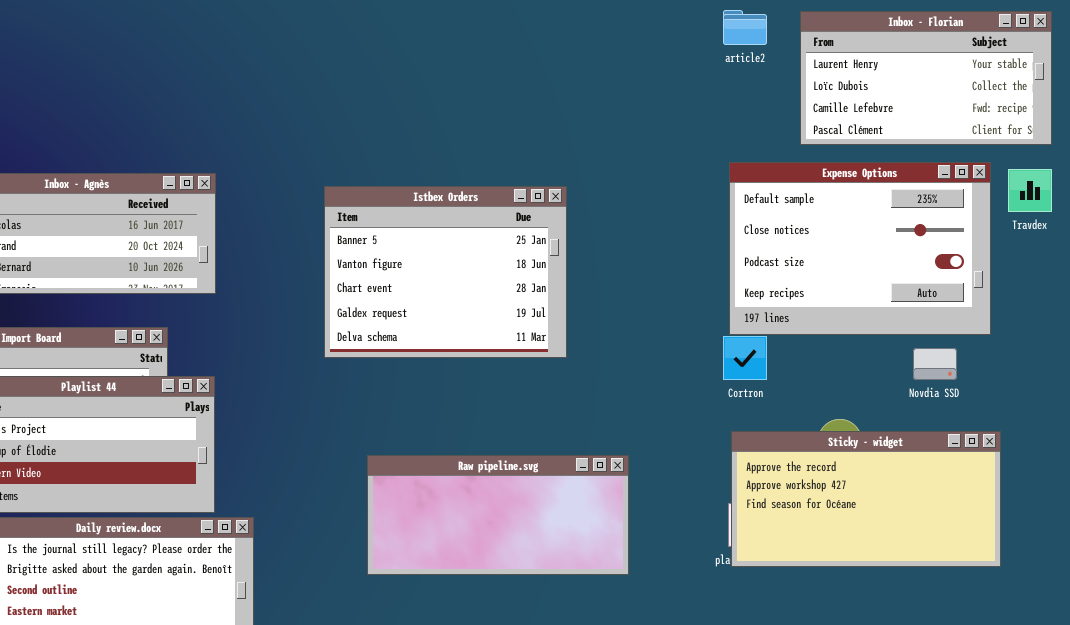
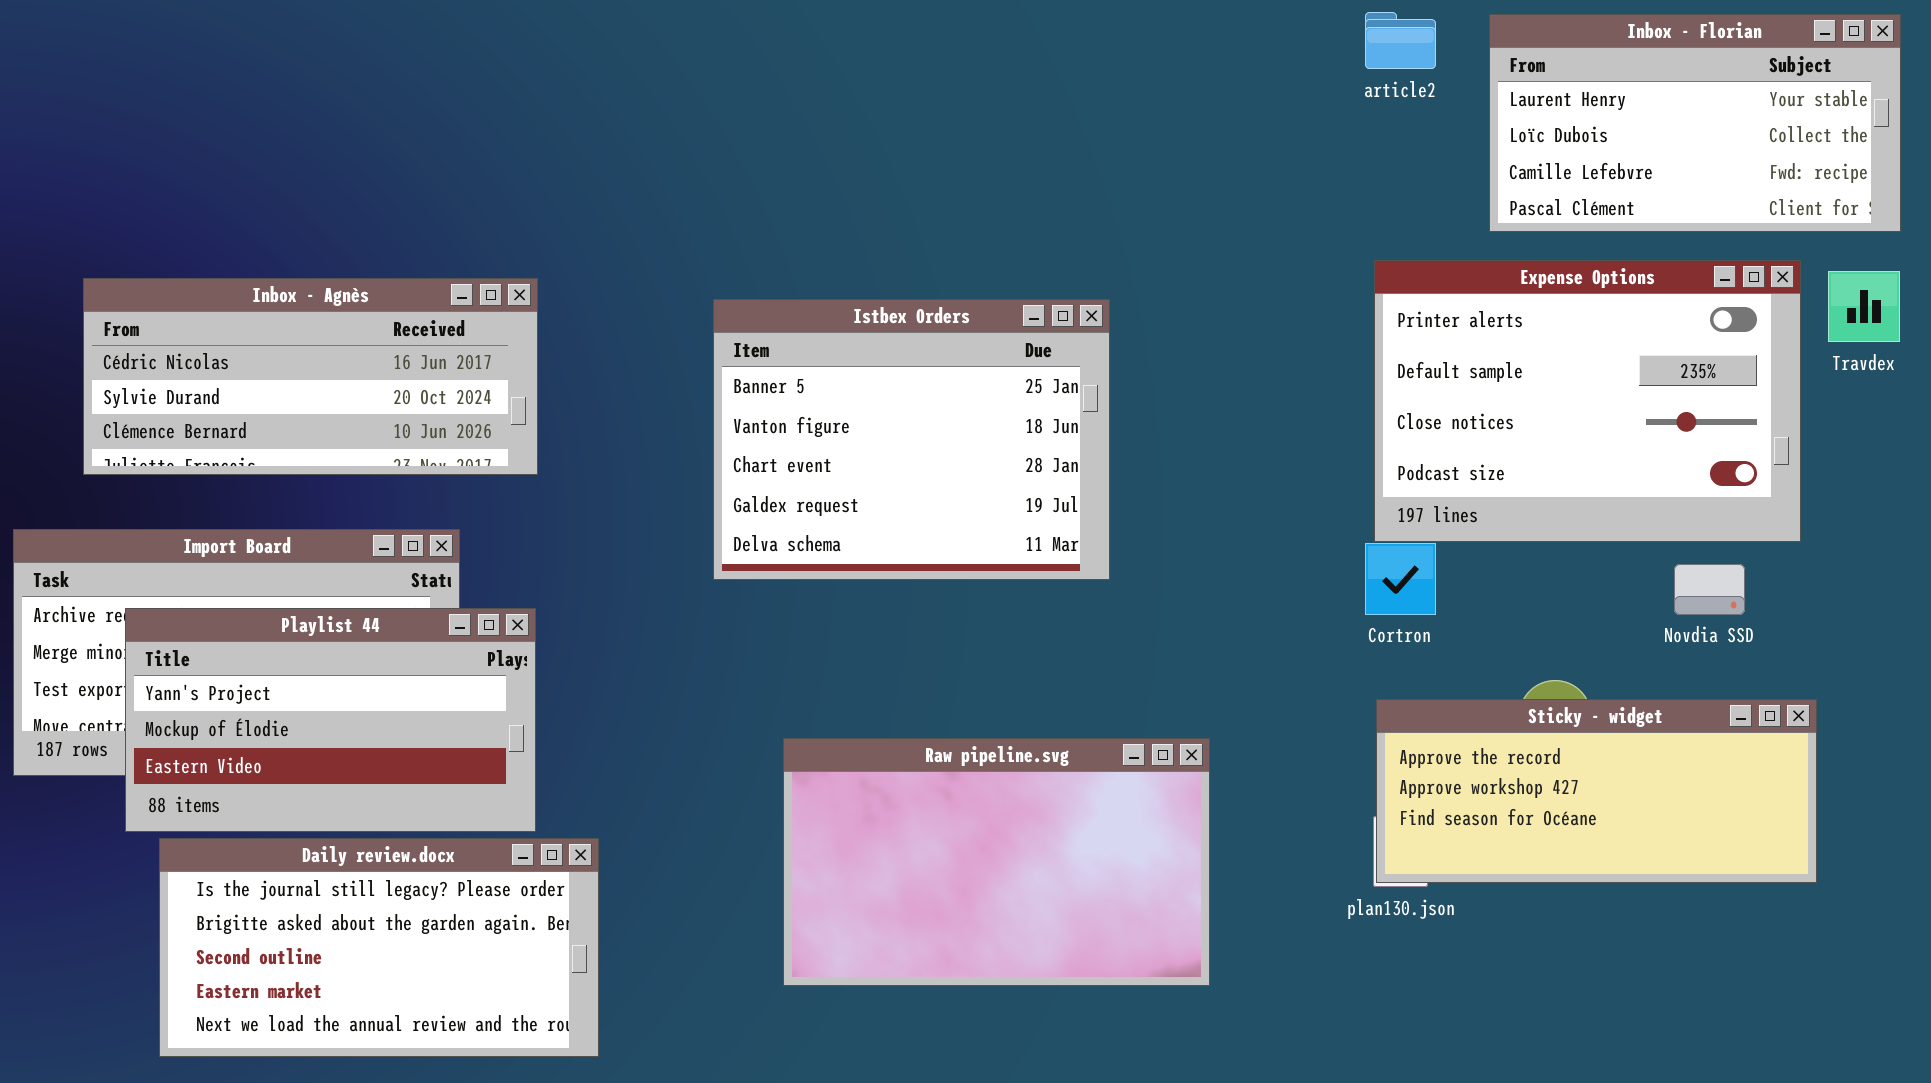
Expense Options: [729,162,991,335] -> [1374,260,1801,542], scrolled up 1 row
Sticky - widget: [731,431,1001,567] -> [1376,699,1817,883], resized
Raw pipeline.svg: [367,455,629,575] -> [783,738,1210,986], resized

